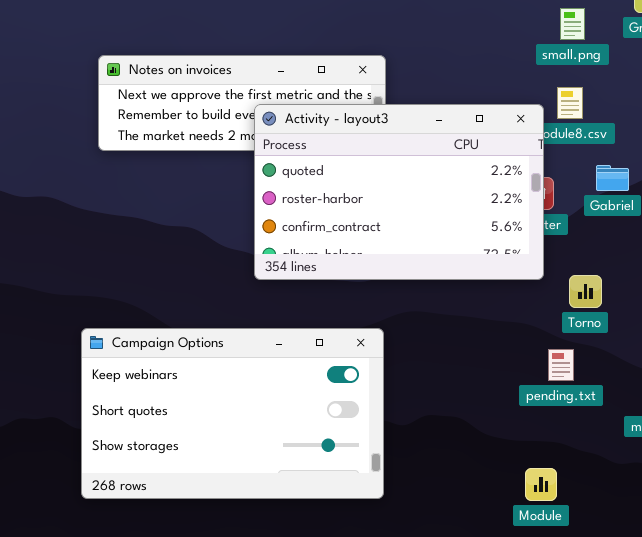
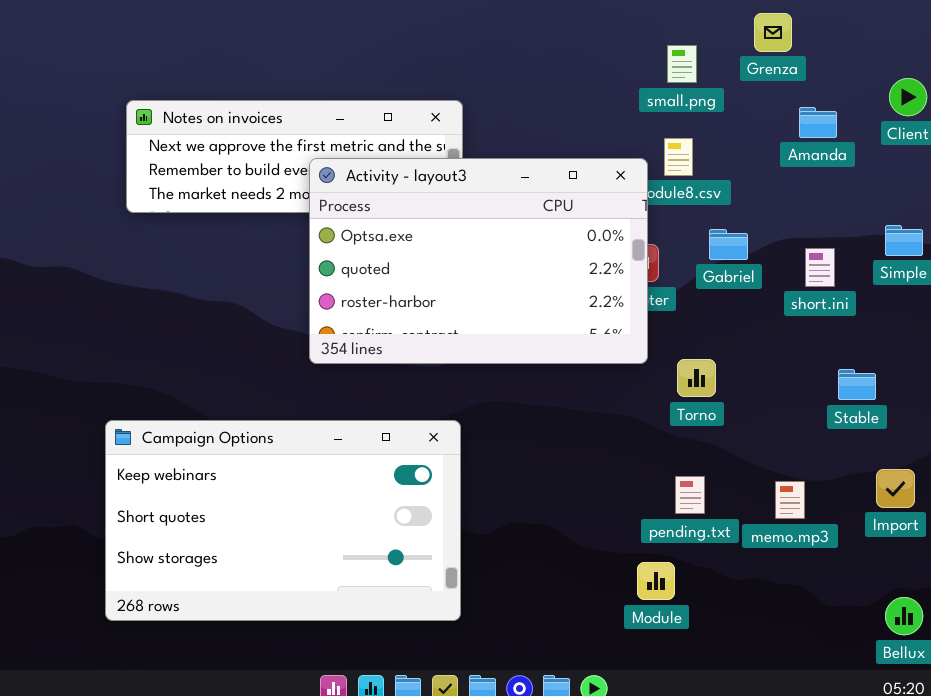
Activity - layout3: [254,104,544,280] -> [309,158,648,364], scrolled up 1 row
pending.txt: [548,349,574,381] -> [675,476,705,514], moved
Module: [525,468,557,501] -> [637,562,675,600], moved

